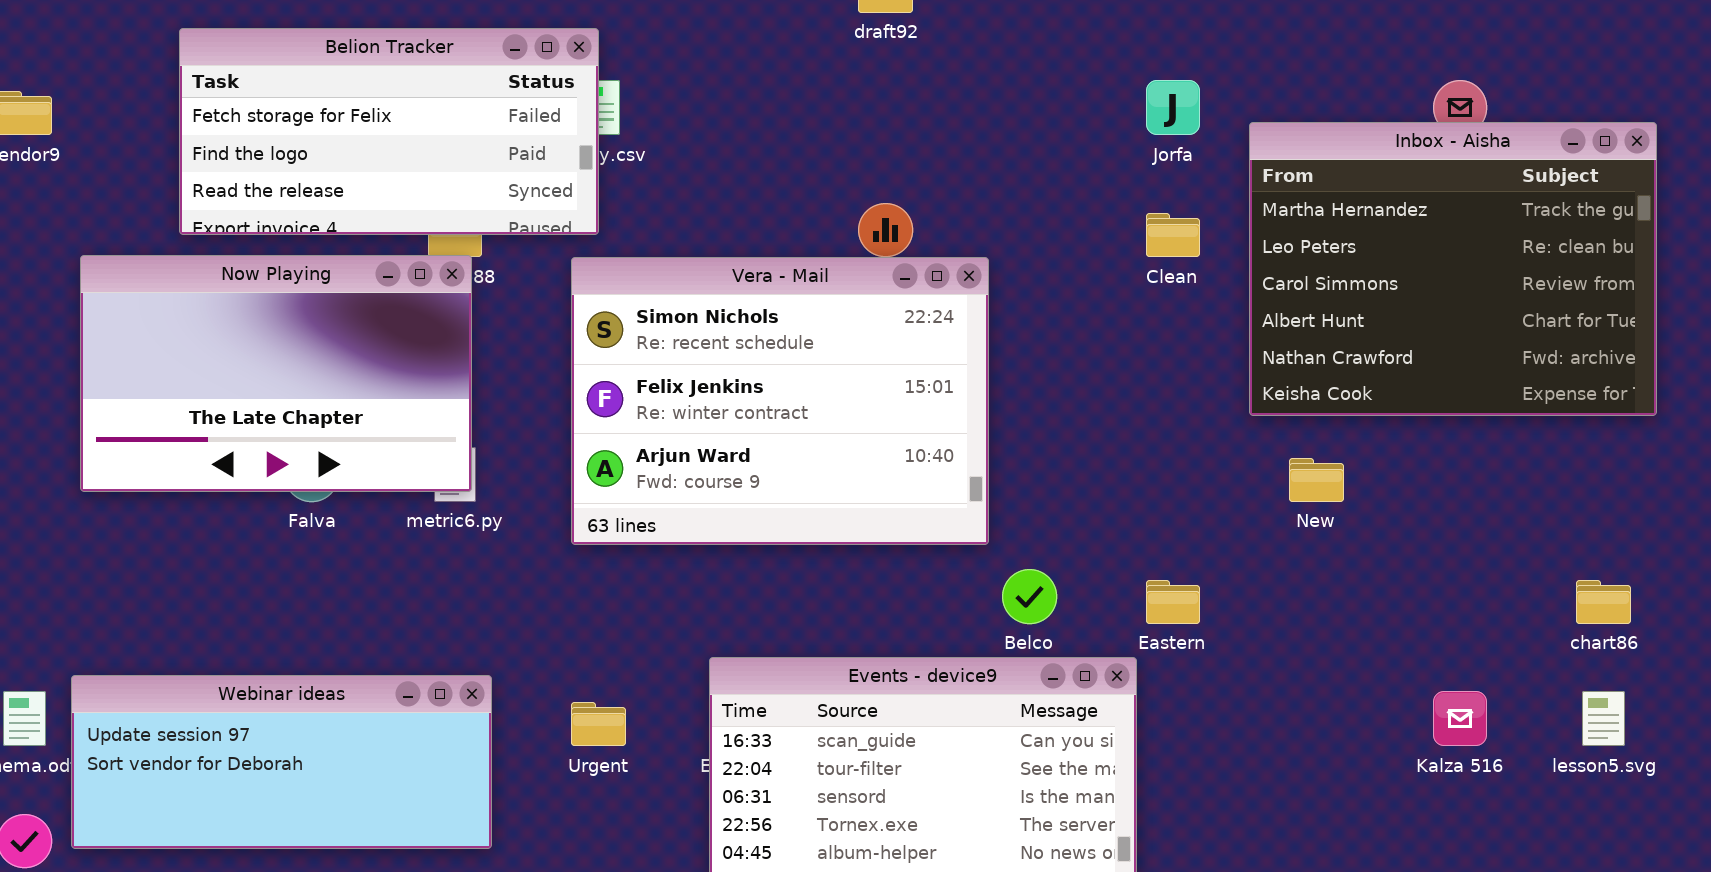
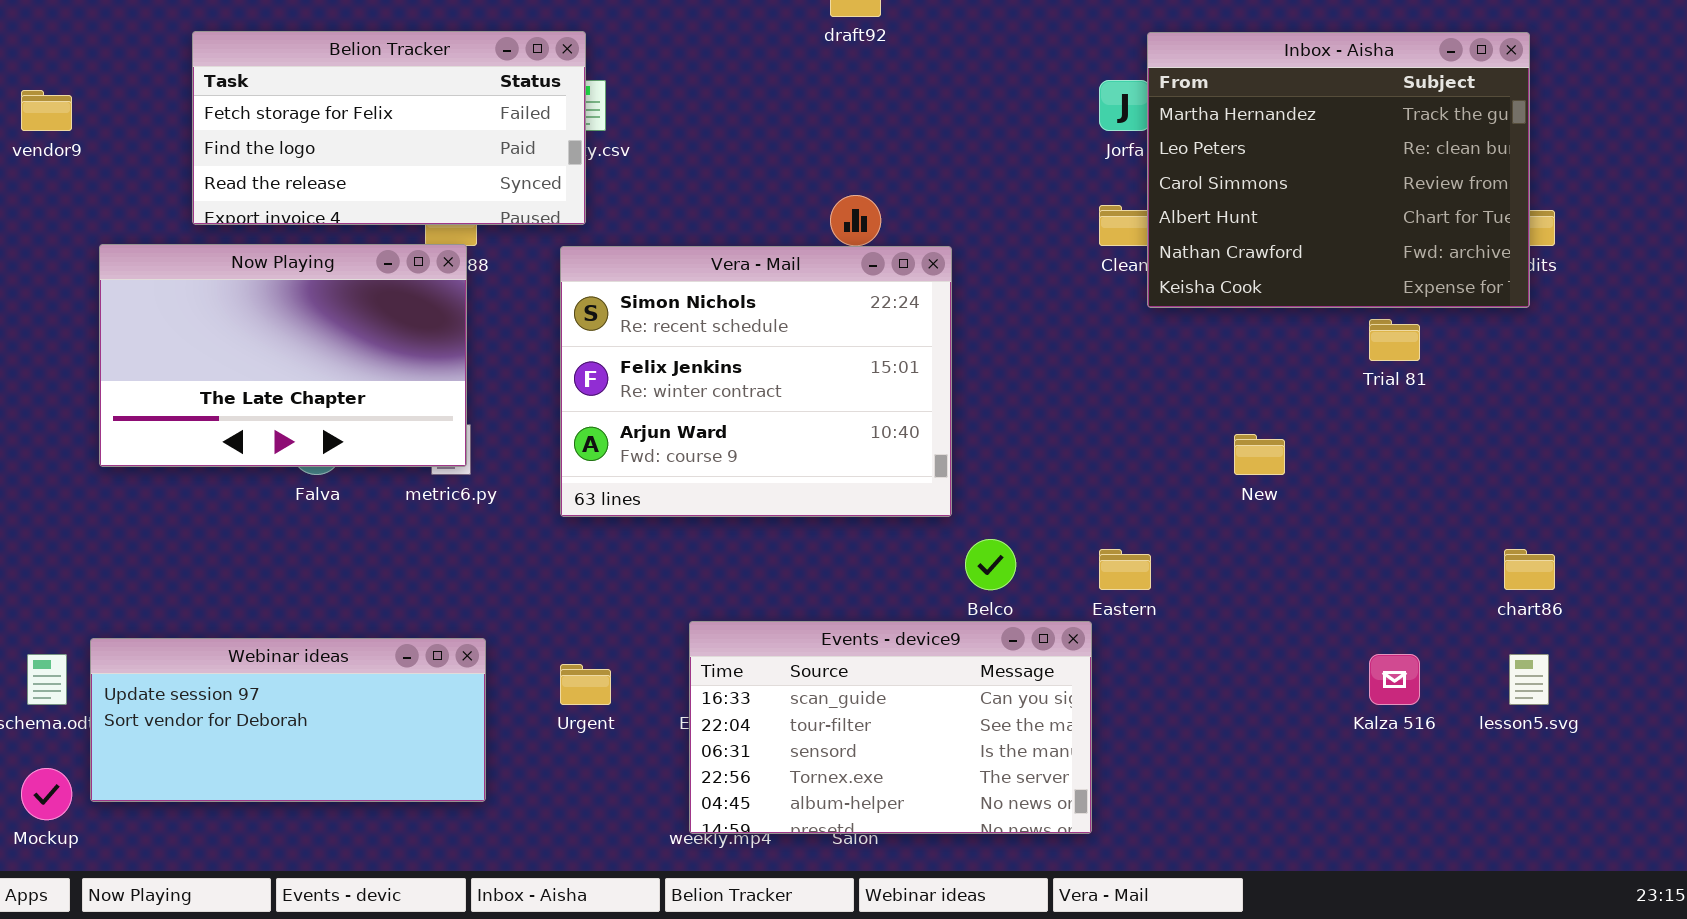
Inbox - Aisha: [1249,122,1657,416] -> [1147,32,1530,308], moved

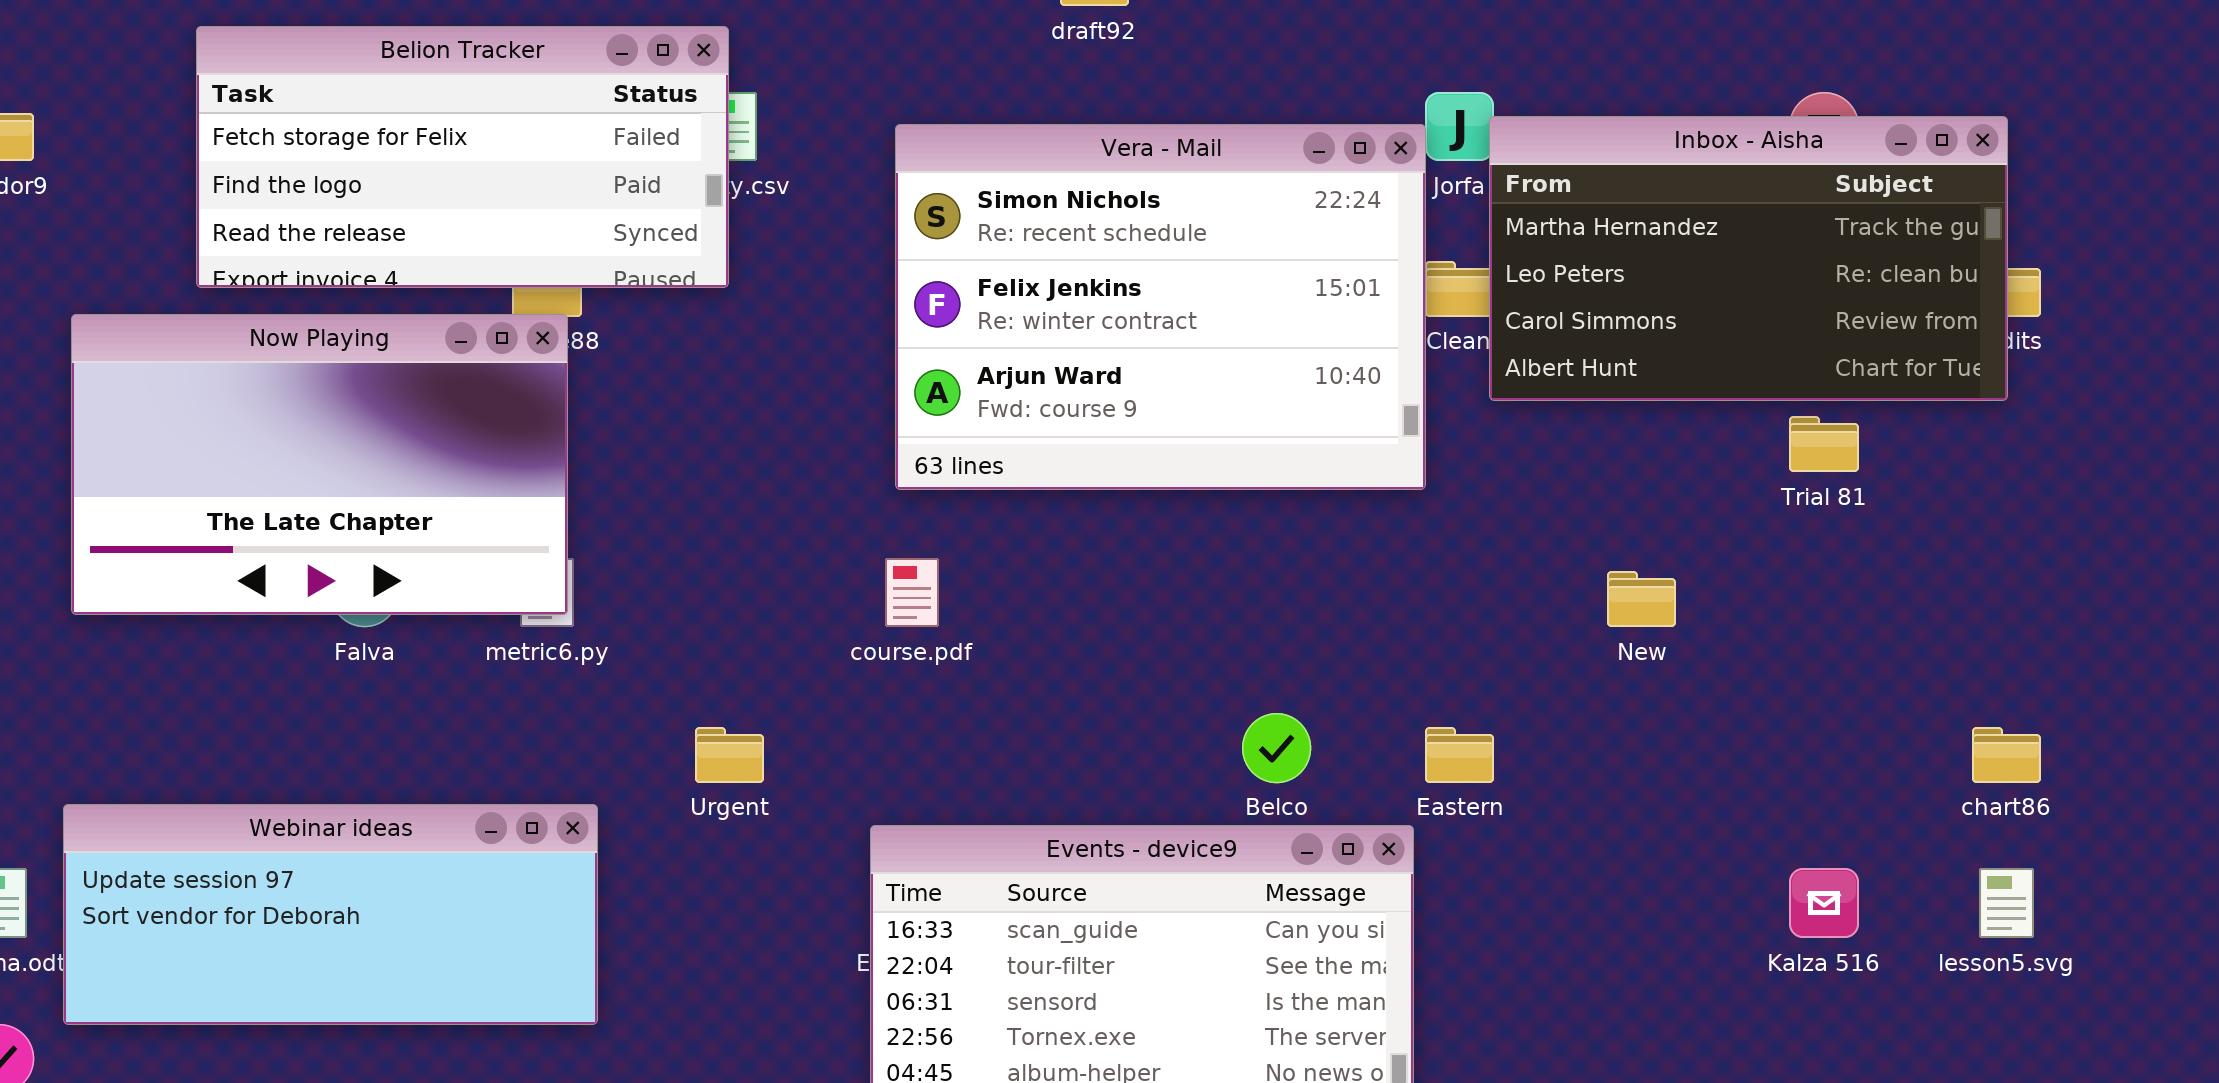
Inbox - Aisha: [1147,32,1530,308] -> [1489,116,2008,401], resized
Vera - Mail: [560,246,952,517] -> [895,124,1426,490], moved
Webinar ideas: [90,638,486,802] -> [63,804,598,1025], moved
Urgent: [560,664,611,705] -> [695,727,764,783], moved

